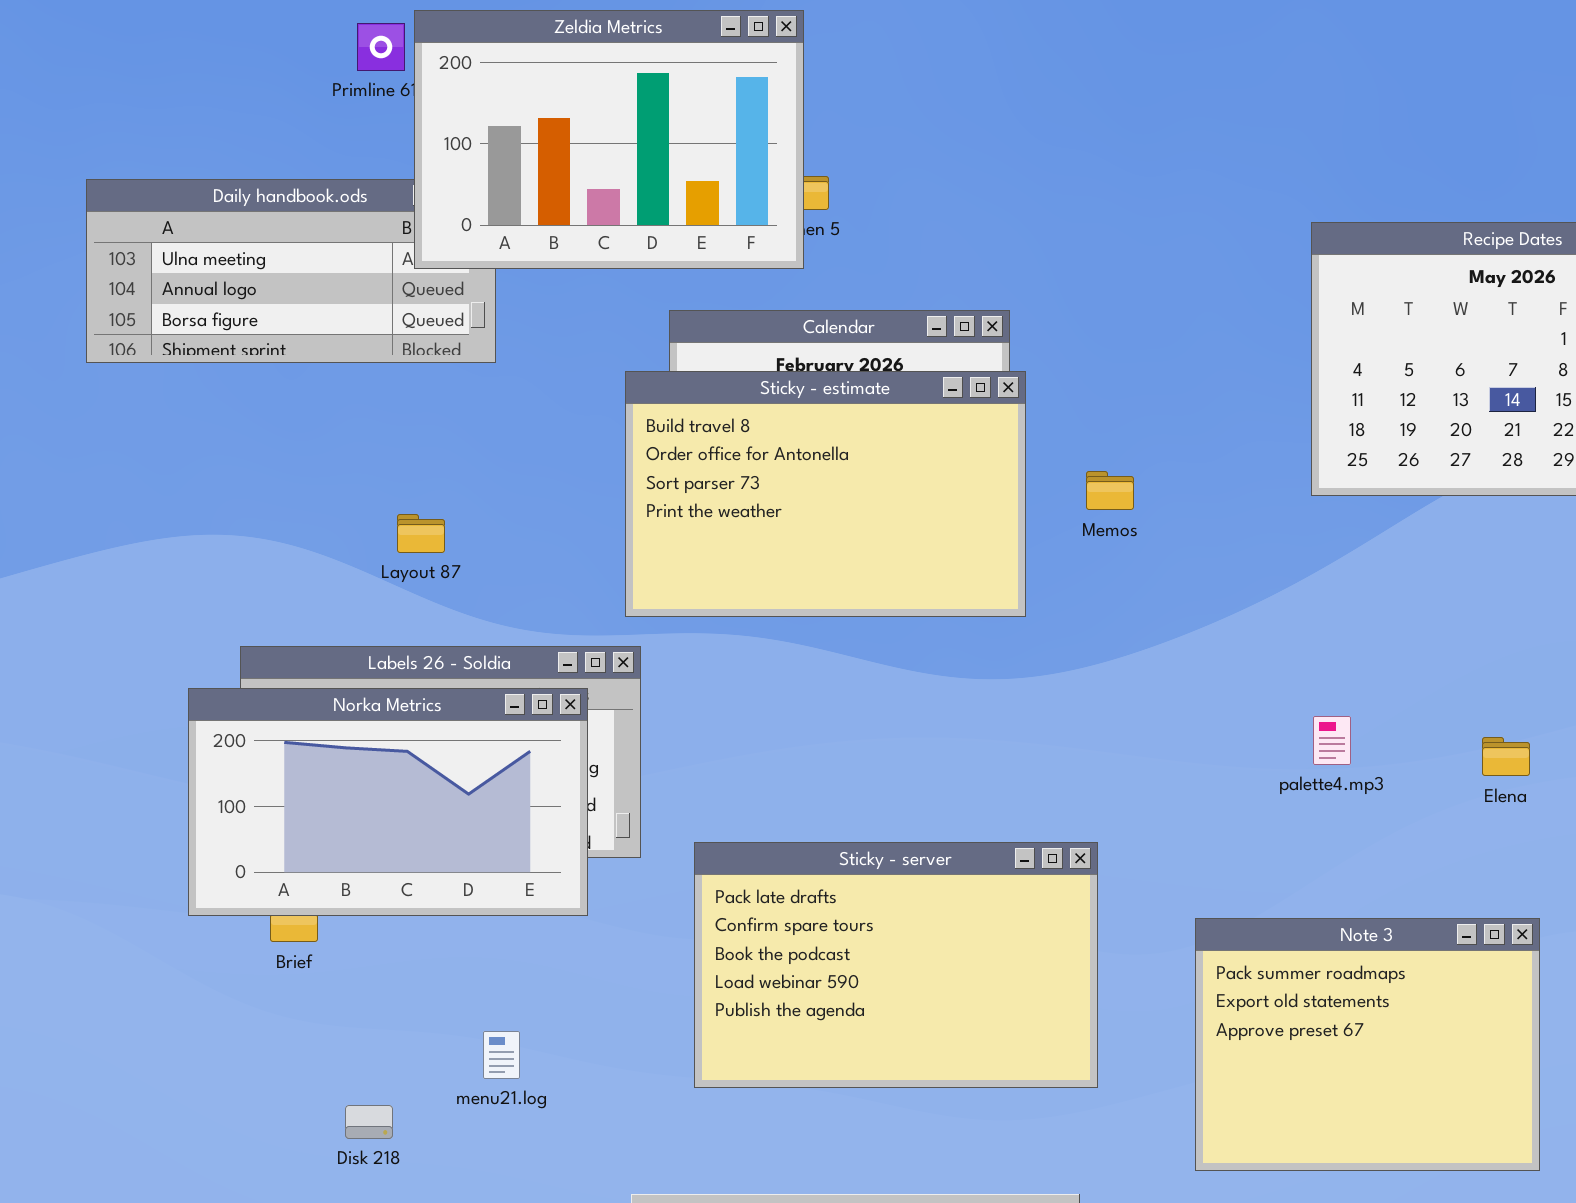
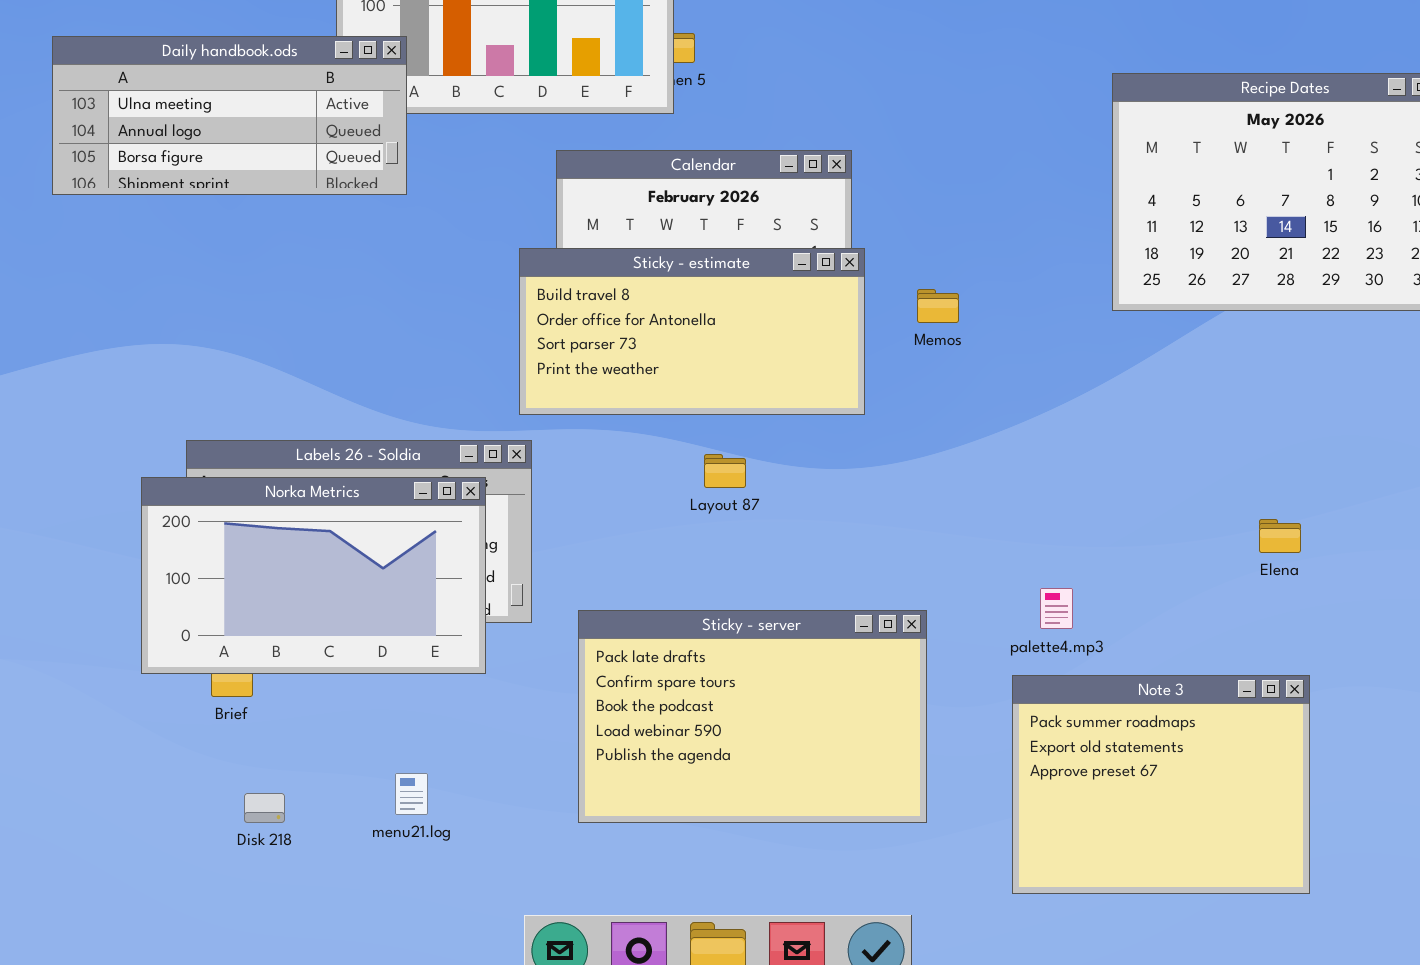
Daily handbook.ods: [86,179,496,363] -> [52,36,407,195], raised
Sticky - estimate: [625,371,1026,617] -> [519,248,865,415], resized
Layout 87: [397,514,445,553] -> [704,454,746,488], moved
palette4.mp3: [1313,716,1351,765] -> [1040,588,1073,629], moved
Disk 218: [345,1105,393,1139] -> [244,793,285,823], moved

